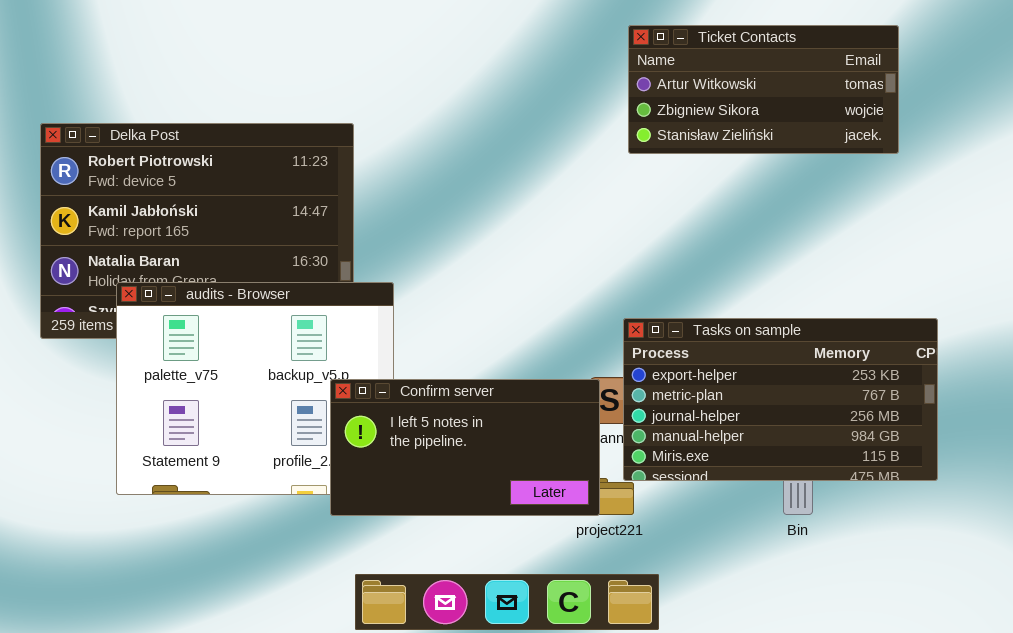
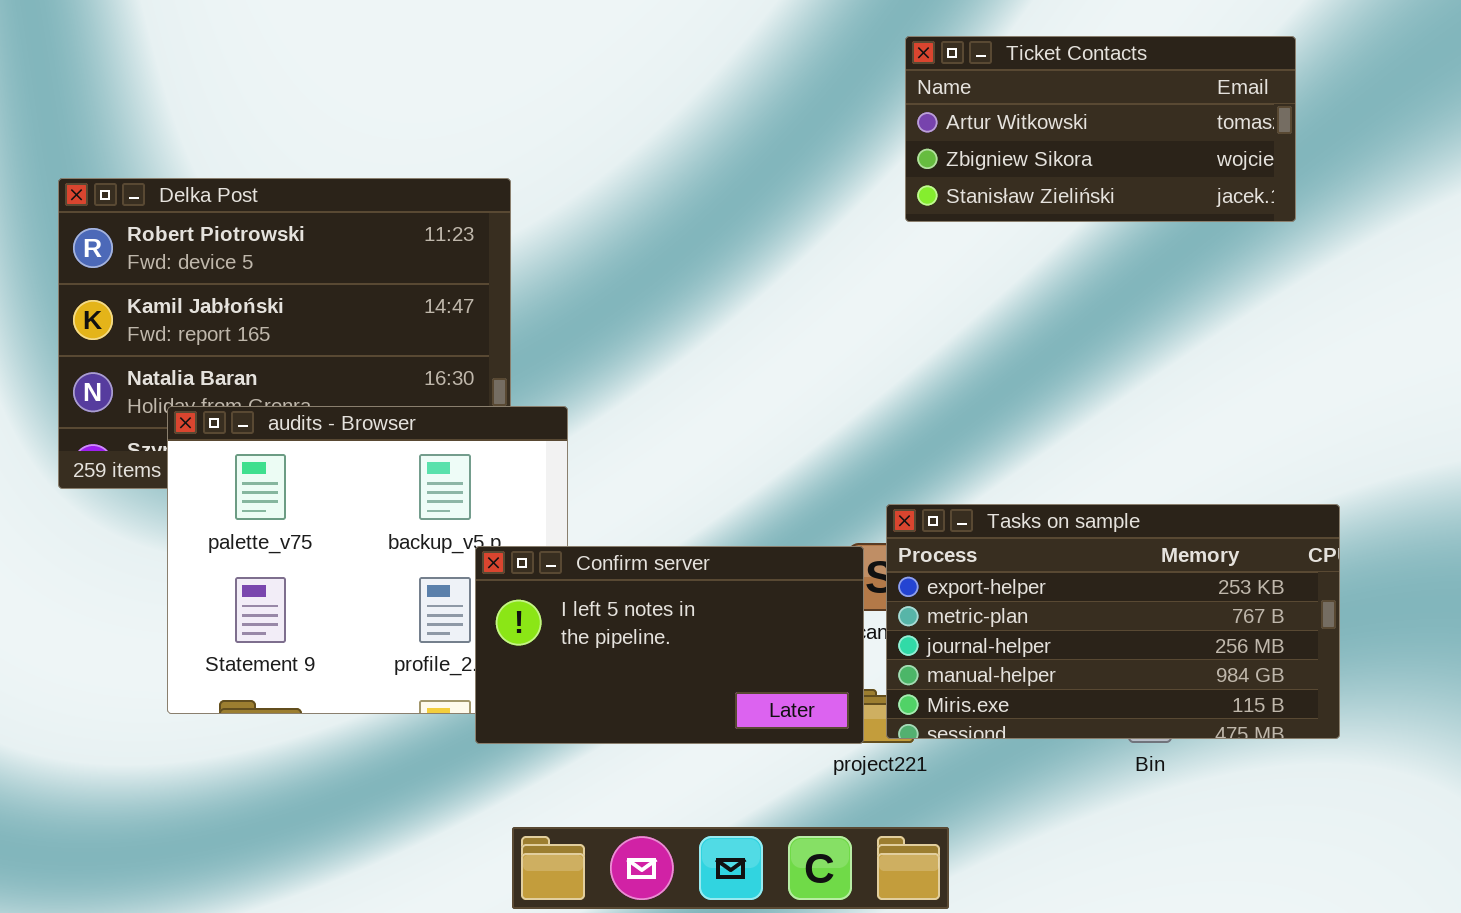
Tasks on sample: [623,318,938,481] -> [886,504,1340,739], moved

